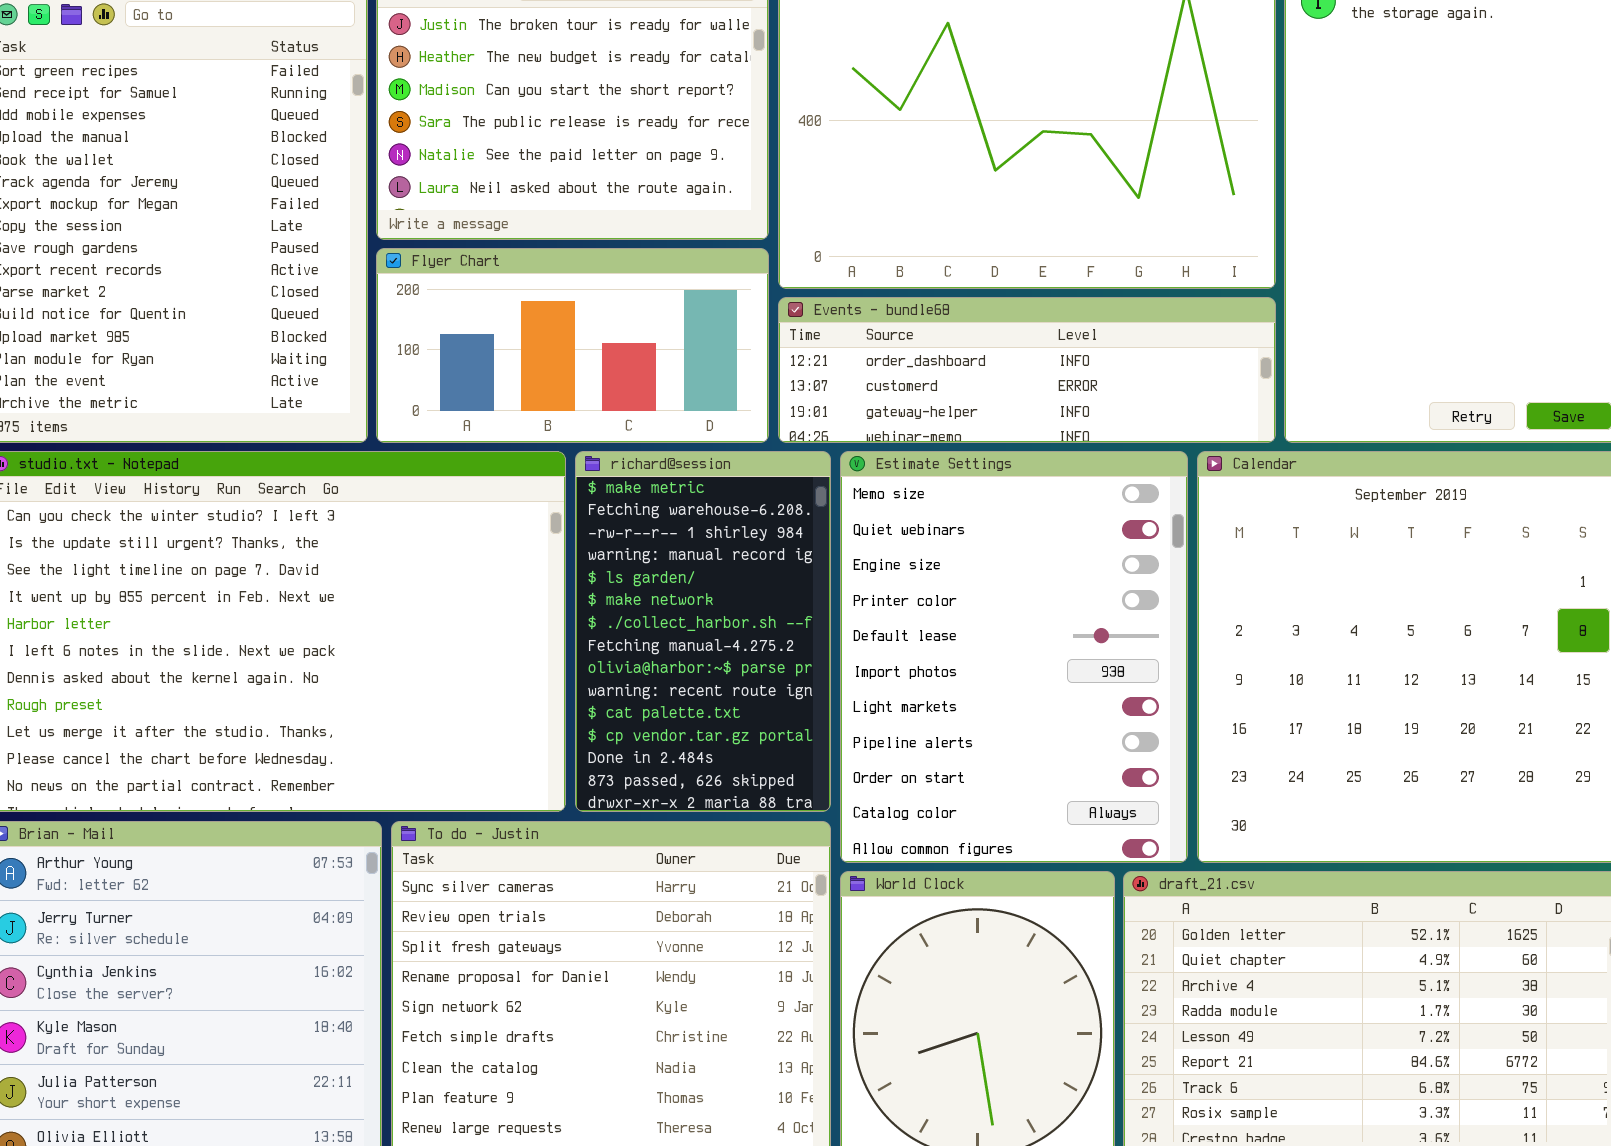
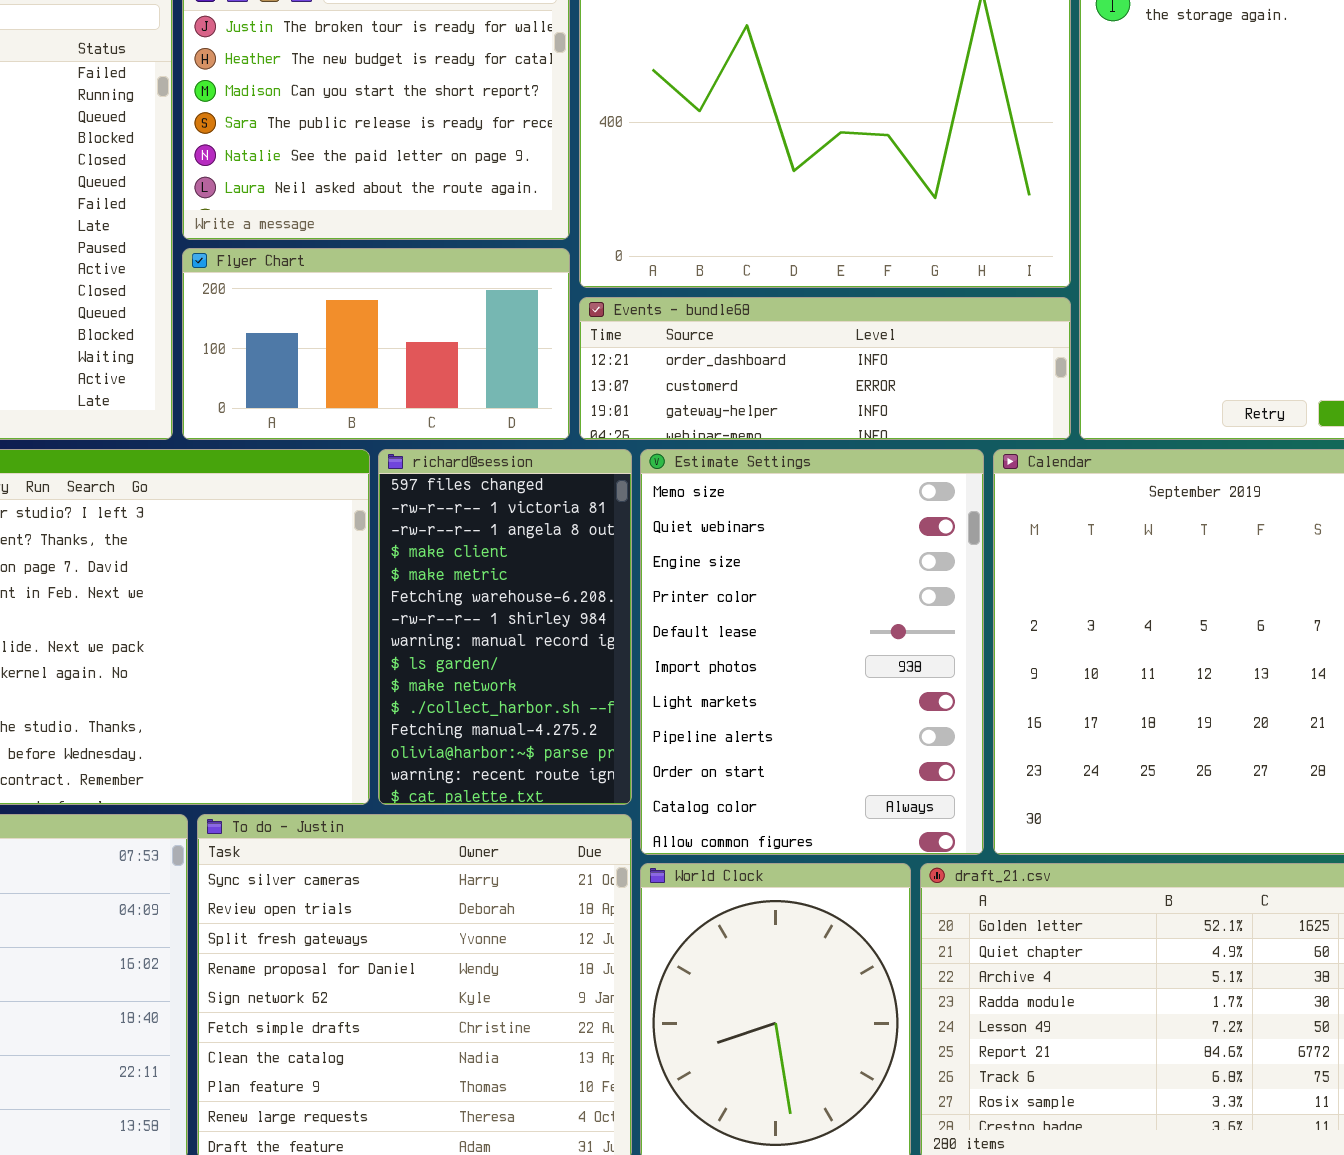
richard@session: [575,451,831,812] -> [378,449,632,805], scrolled up 4 rows

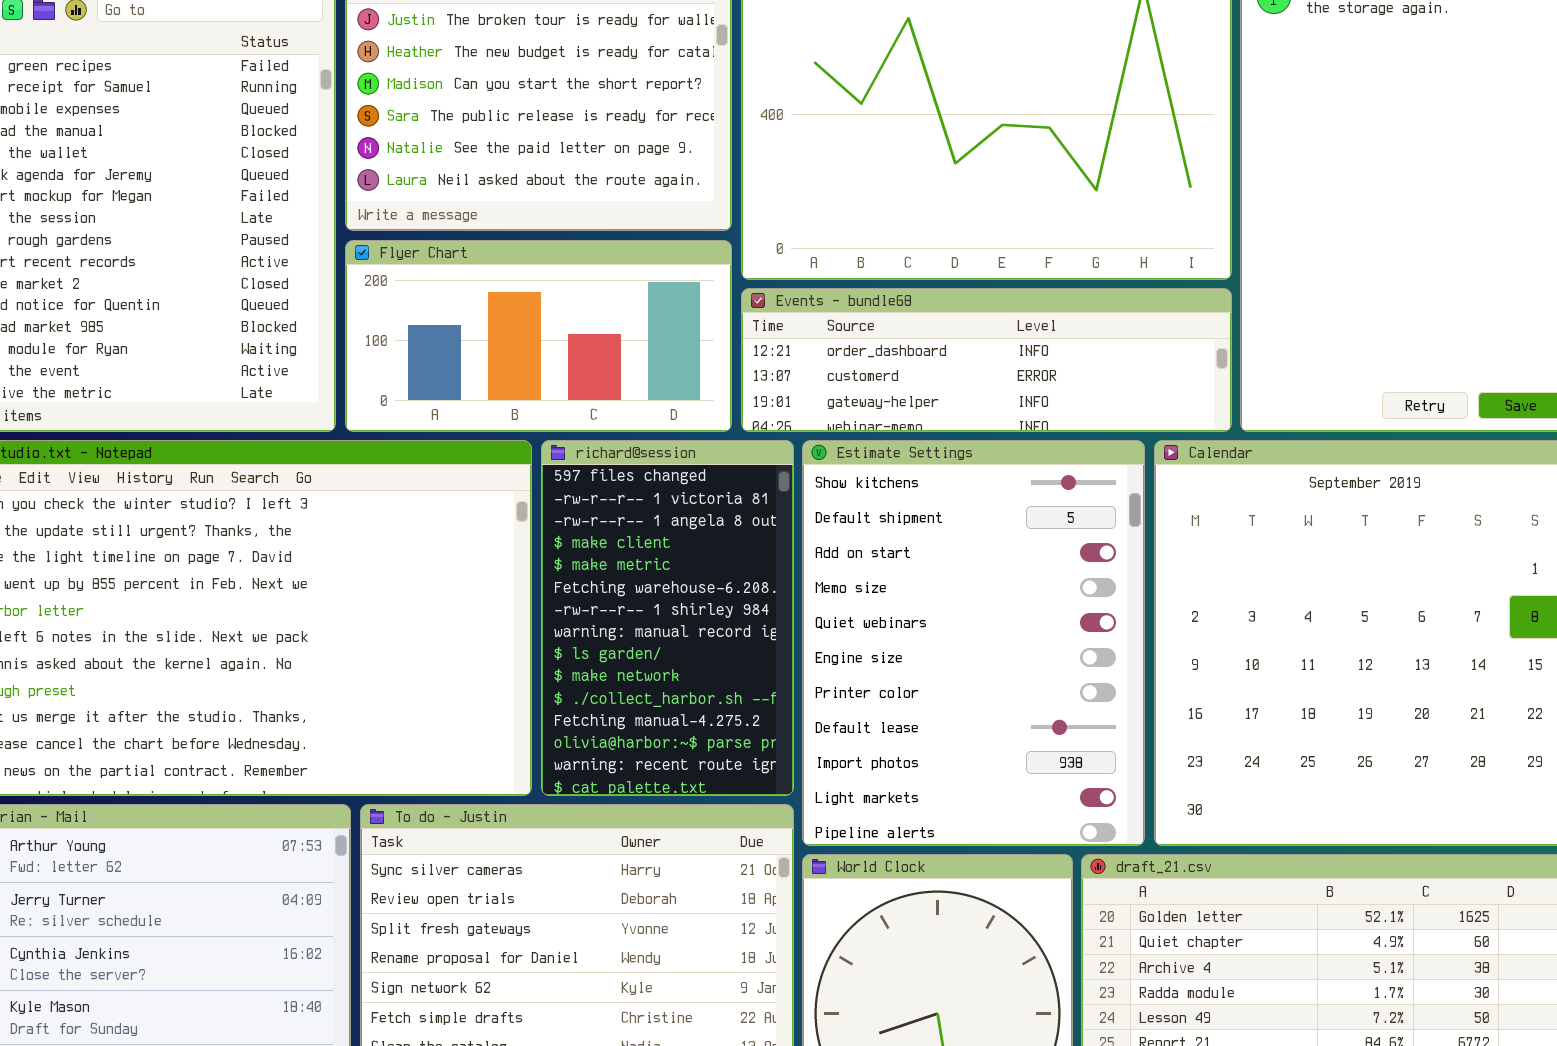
Estimate Settings: [640,449,984,855] -> [802,440,1145,846], scrolled up 3 rows

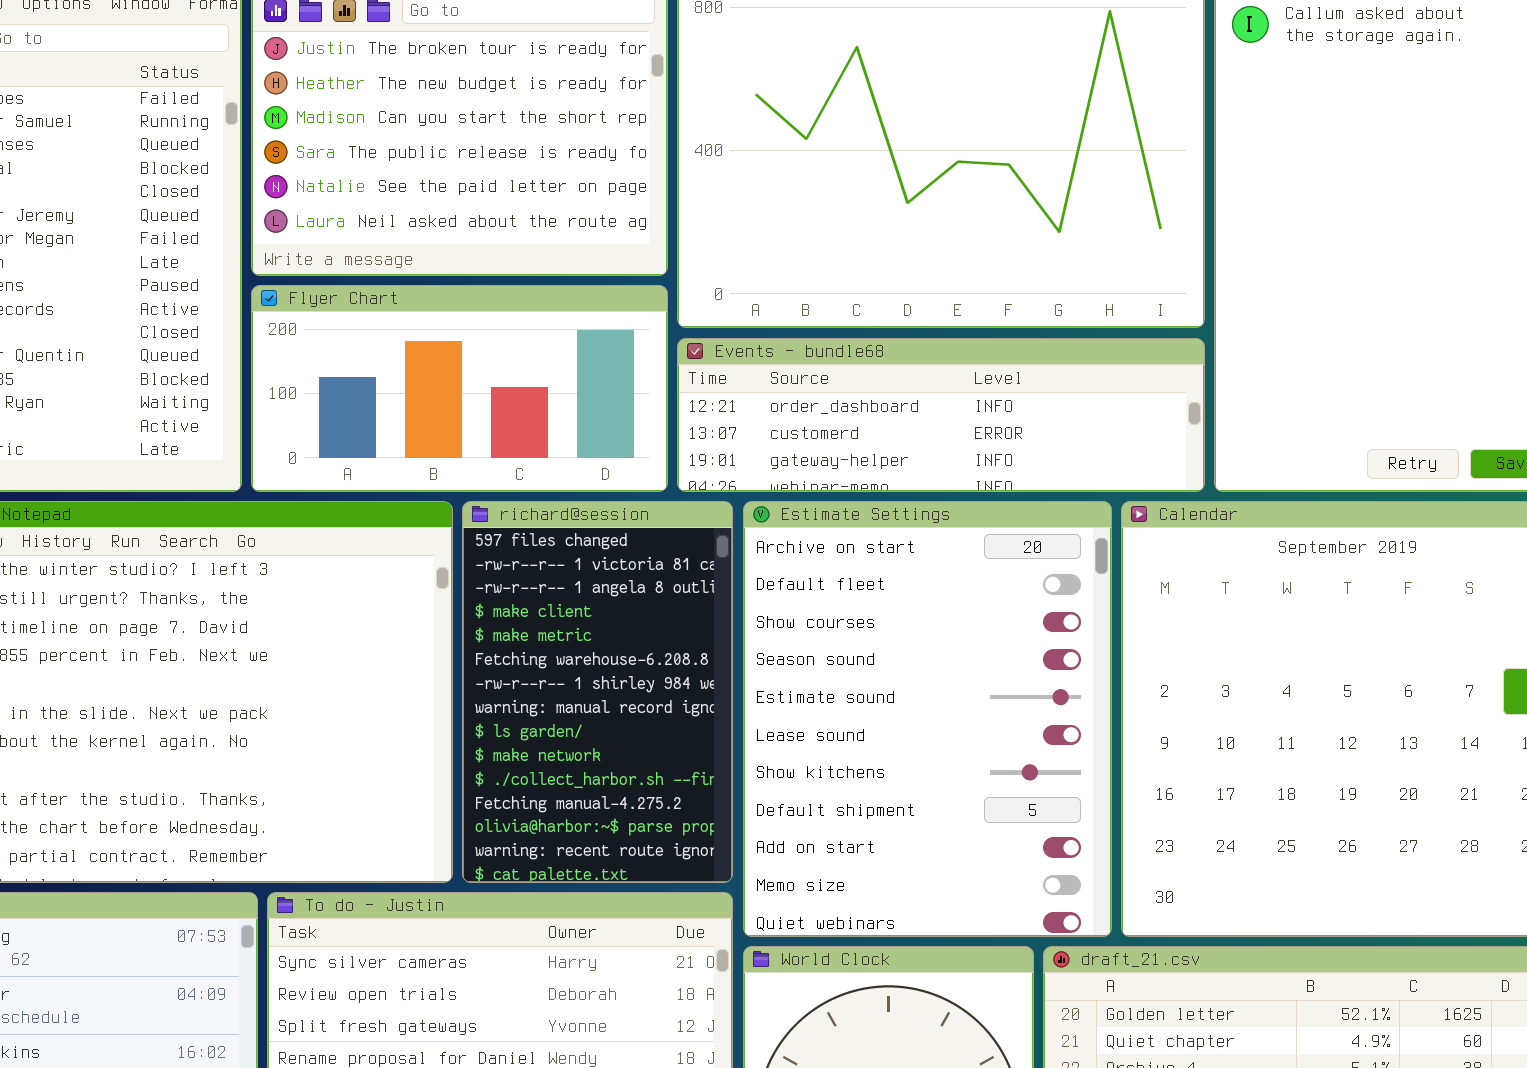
Estimate Settings: [802,440,1145,846] -> [743,501,1112,937], scrolled up 6 rows

